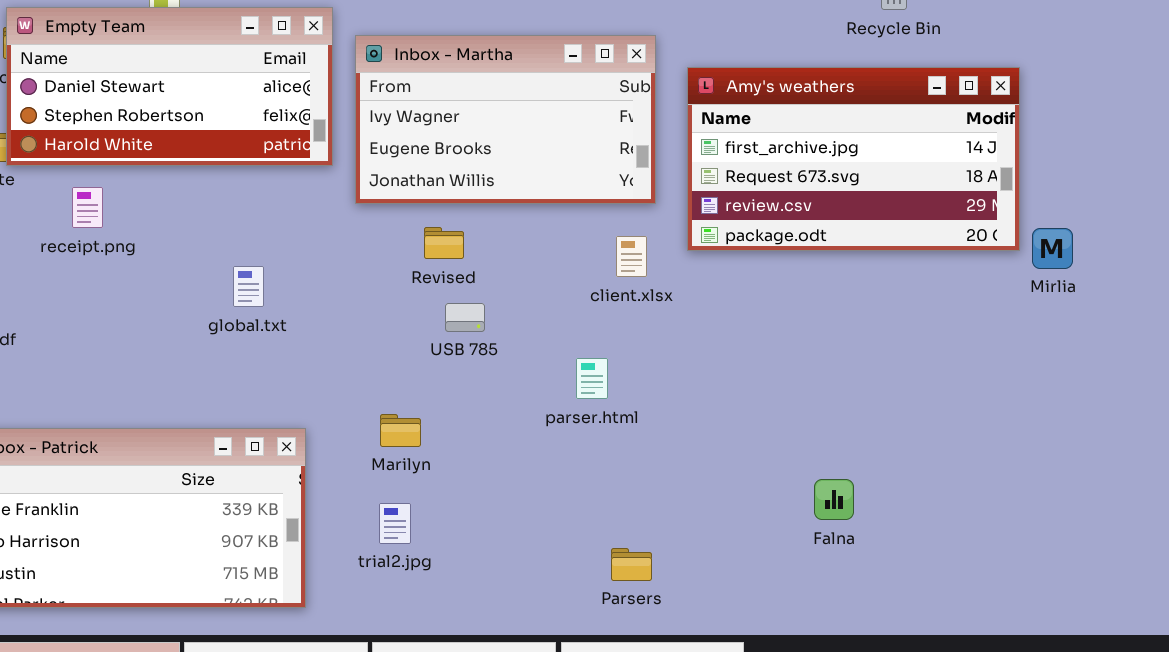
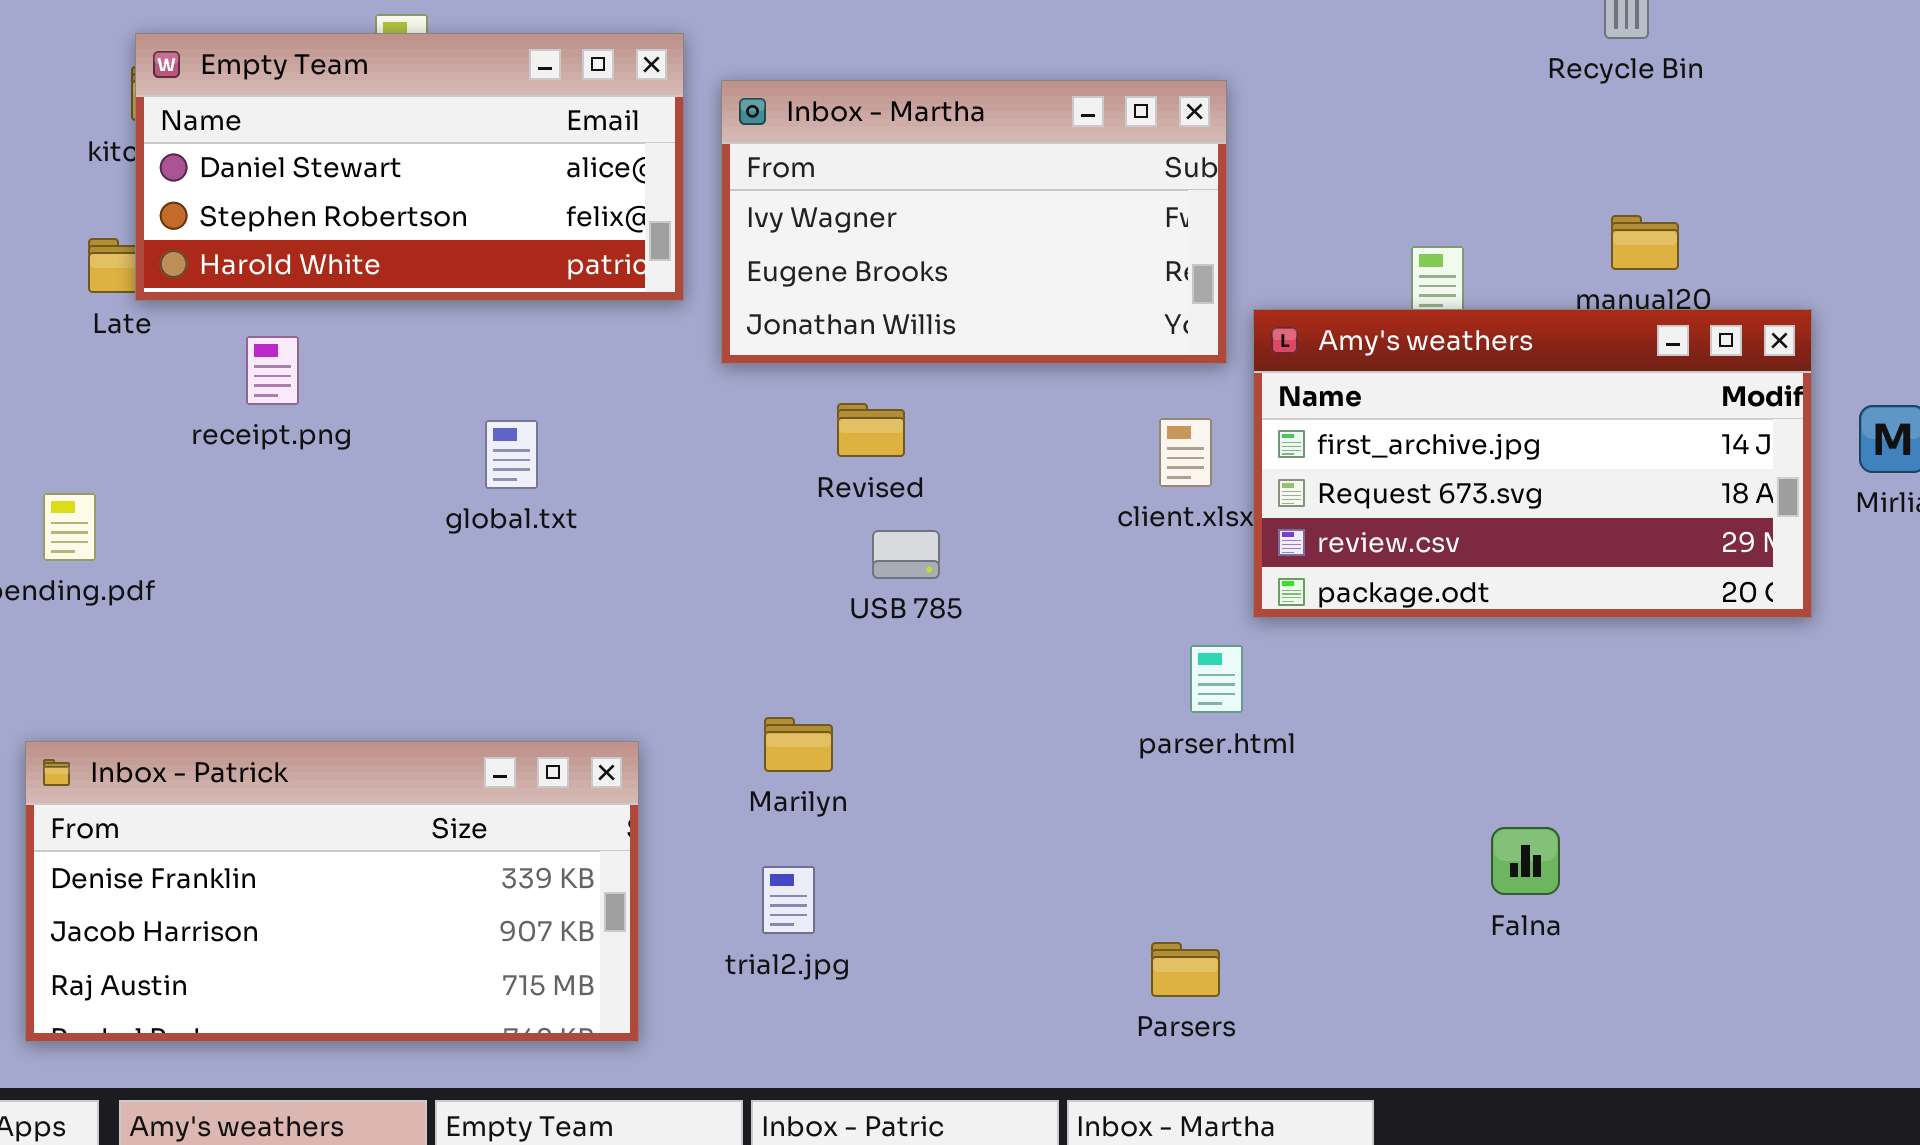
Amy's weathers: [687,67,1020,251] -> [1253,309,1812,618], moved
global.txt: [233,266,264,307] -> [485,420,538,489], moved
parser.html: [576,358,608,399] -> [1190,645,1243,713], moved

